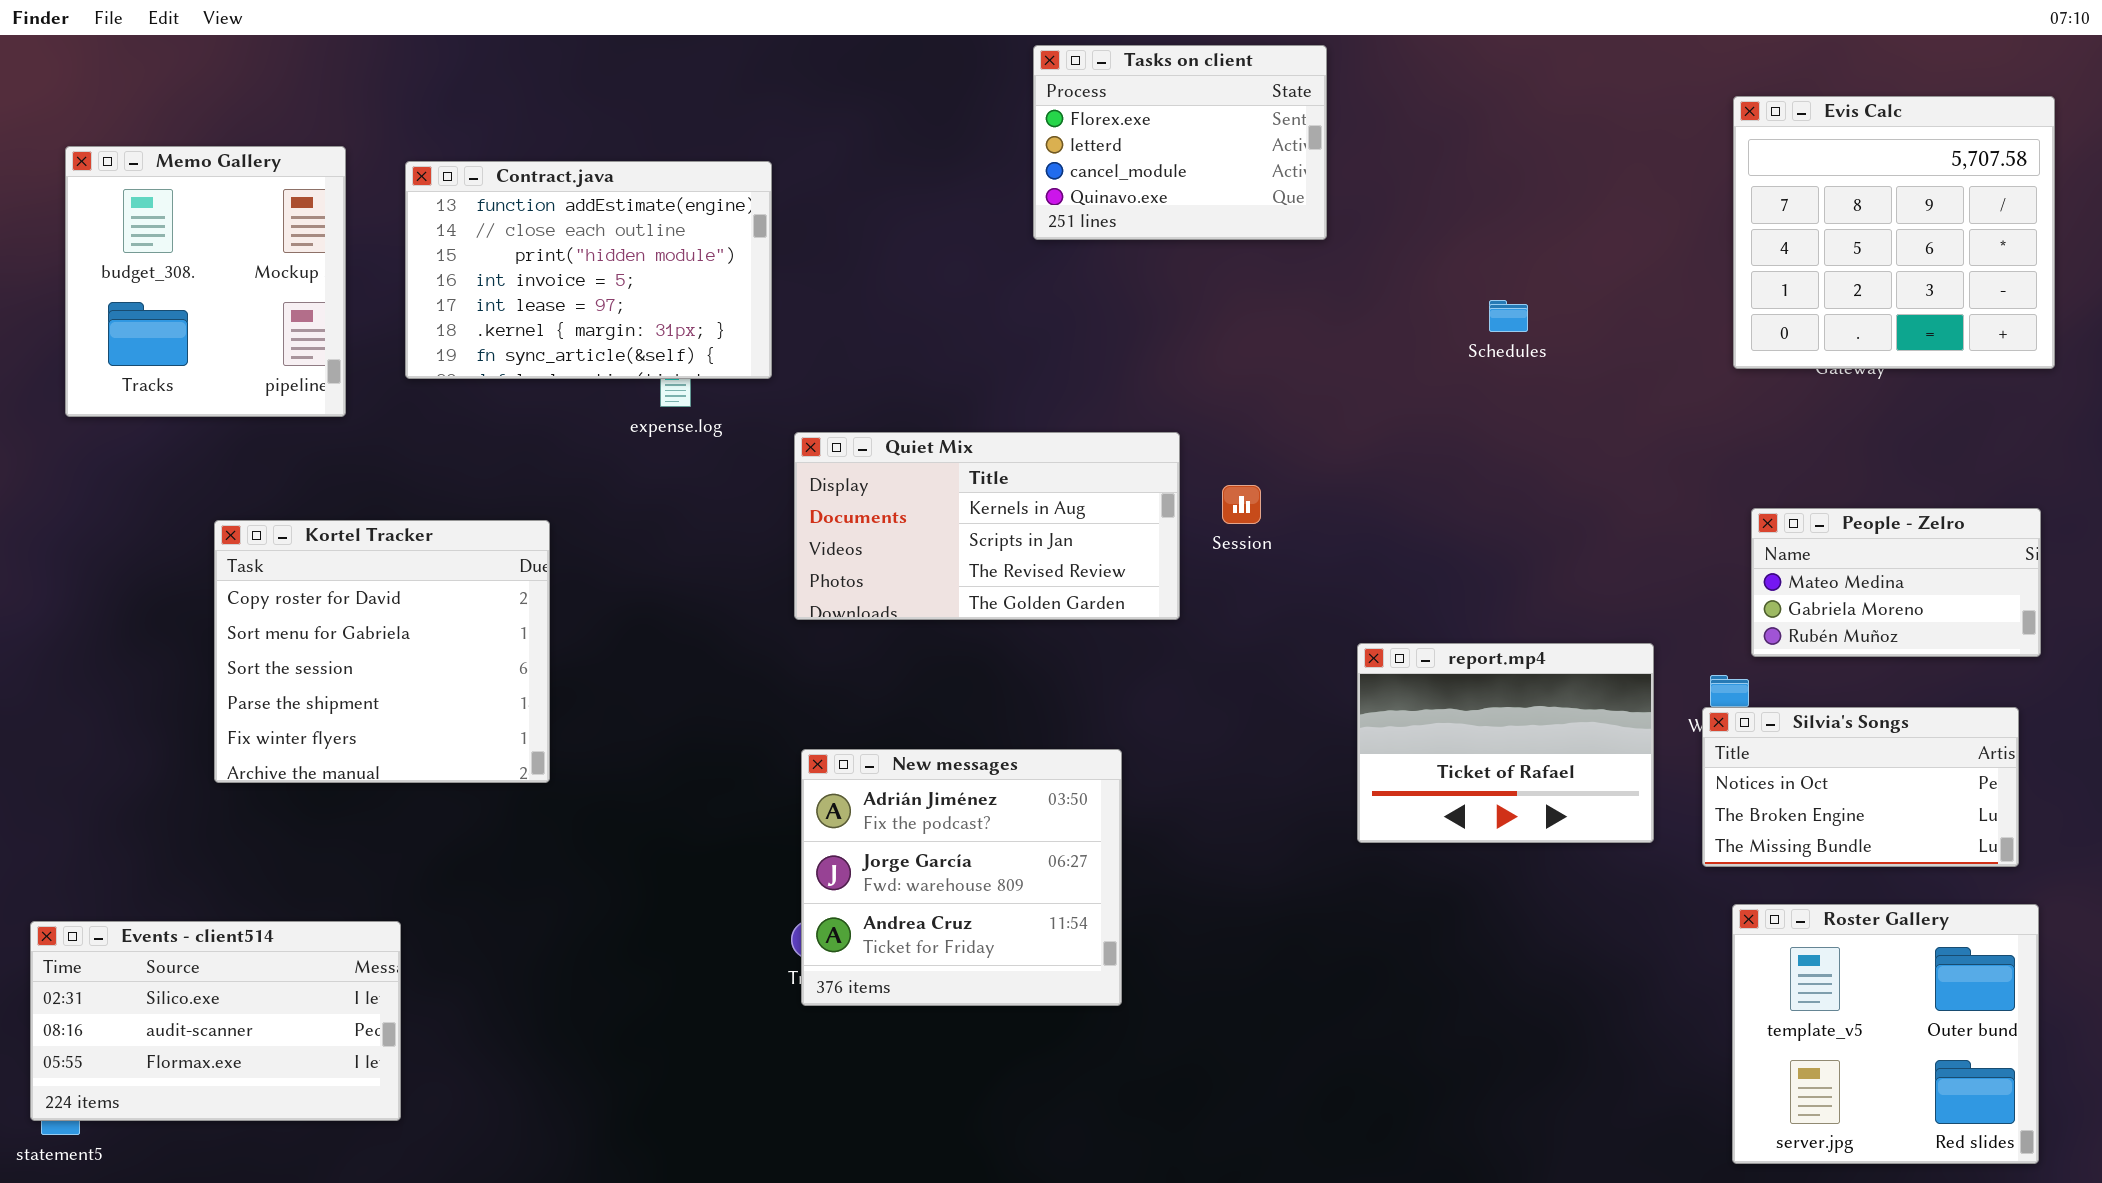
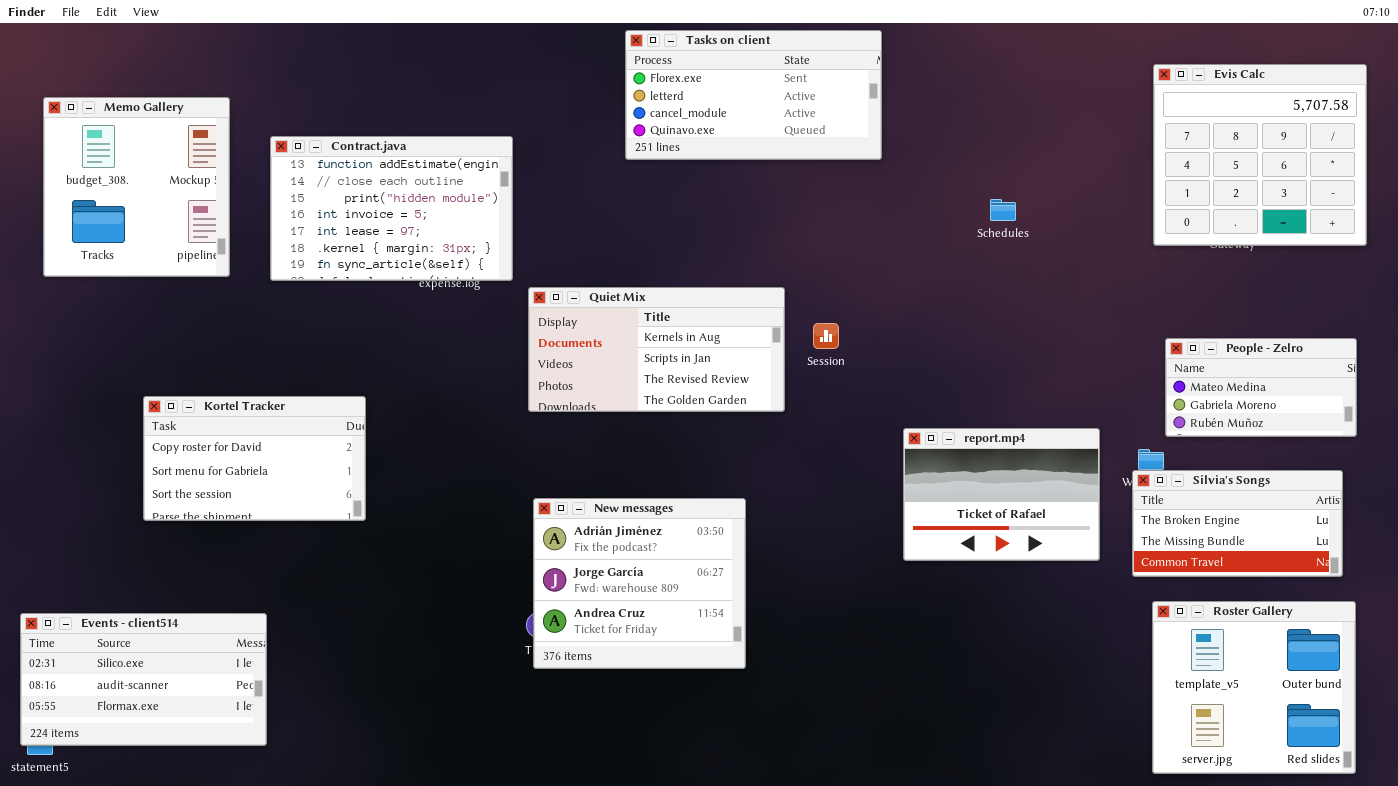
Tasks on client: [1033,45,1327,240] -> [625,30,882,160], resized
Contract.java: [405,161,772,379] -> [270,136,513,281], moved
Kortel Tracker: [214,520,550,783] -> [143,396,366,521], resized
Silvia's Songs: [1702,707,2019,867] -> [1132,470,1343,577], scrolled down 1 row

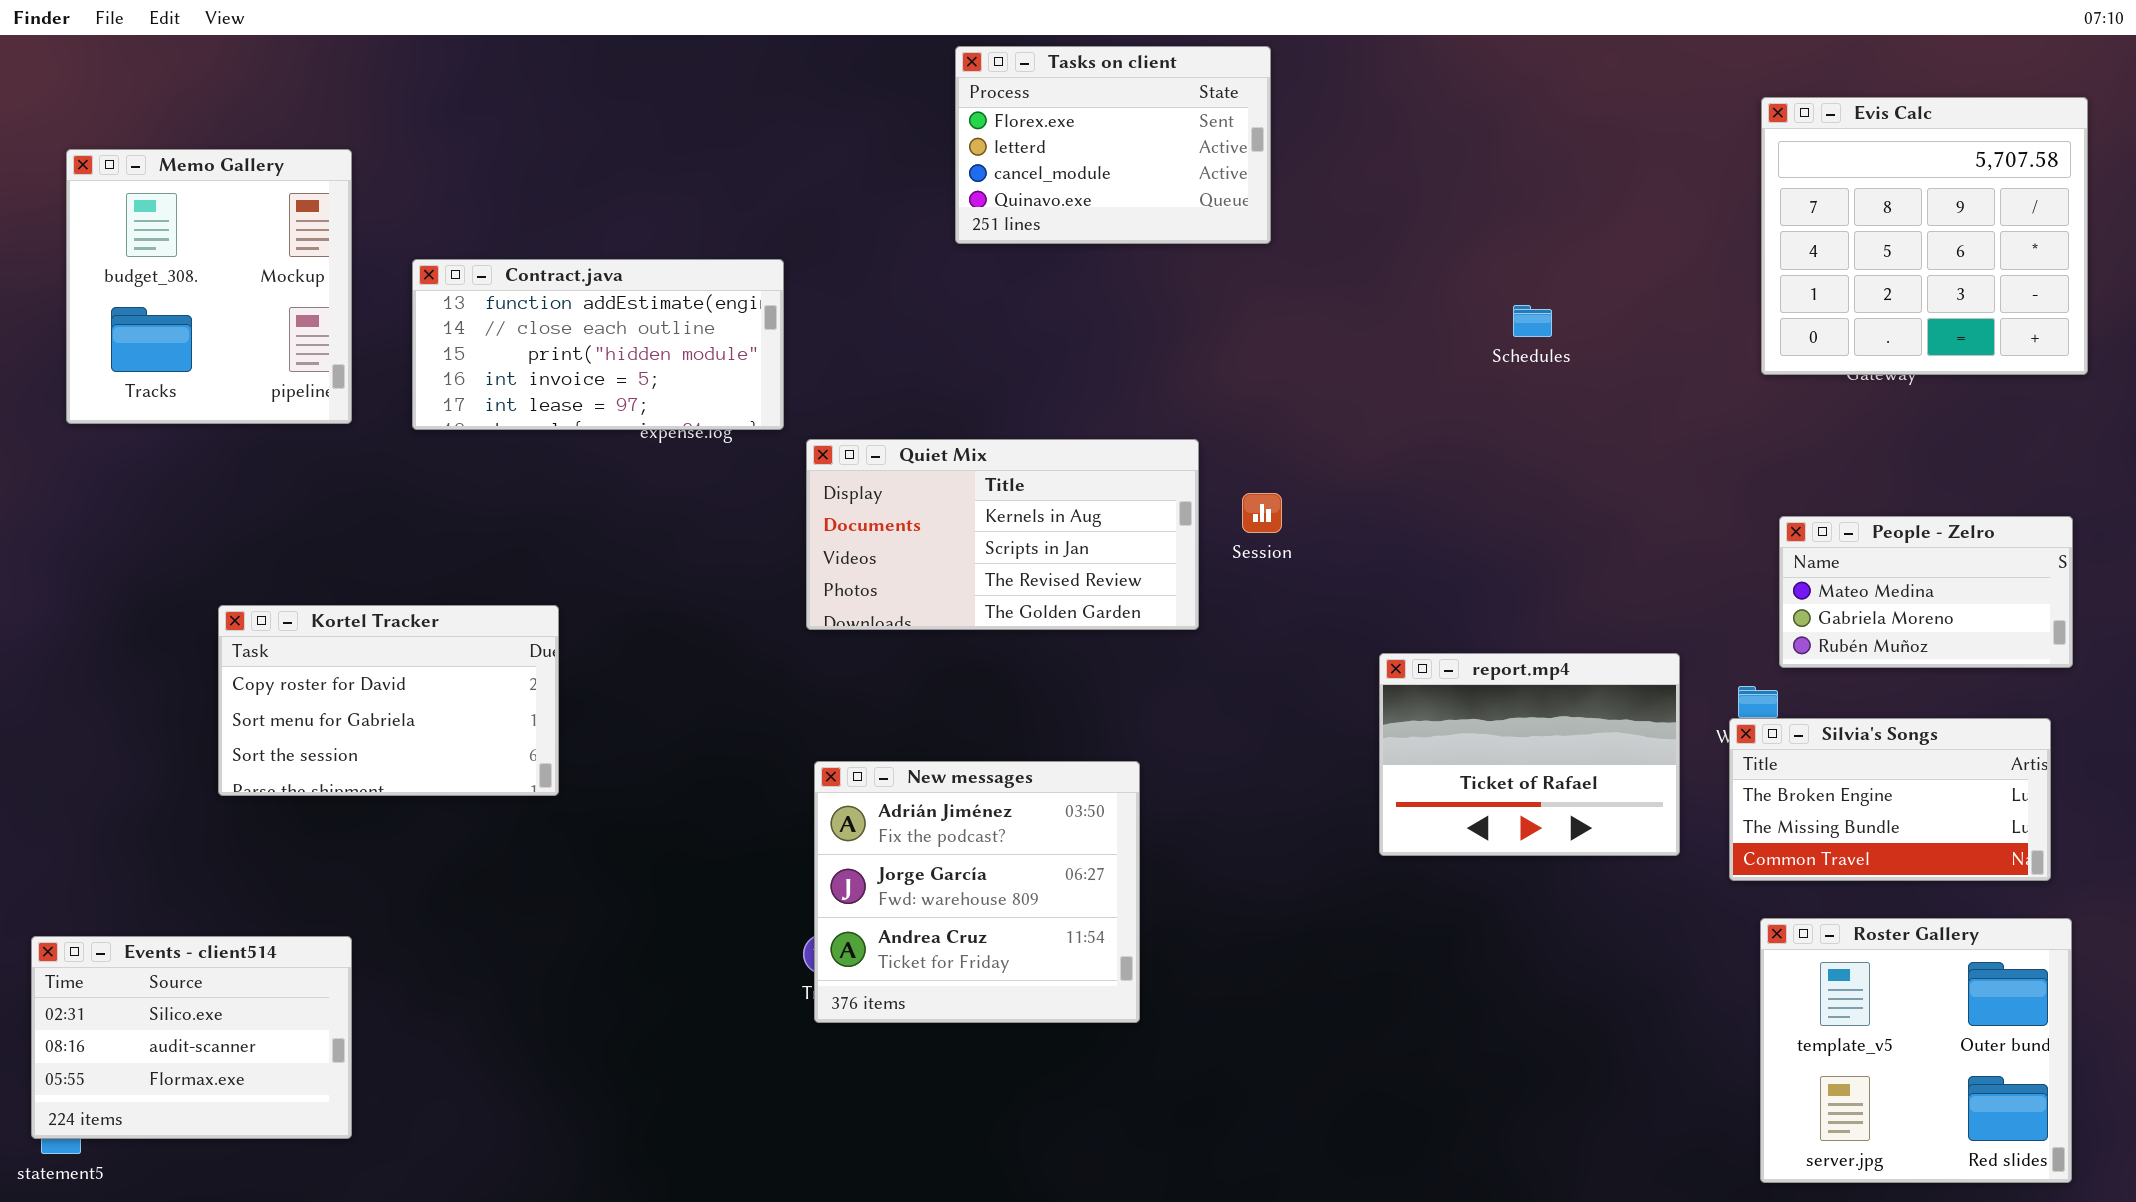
Tasks on client: [625,30,882,160] -> [955,46,1271,244], resized
Contract.java: [270,136,513,281] -> [412,259,784,430], resized
Events - client514: [20,613,267,746] -> [31,936,352,1139], resized

